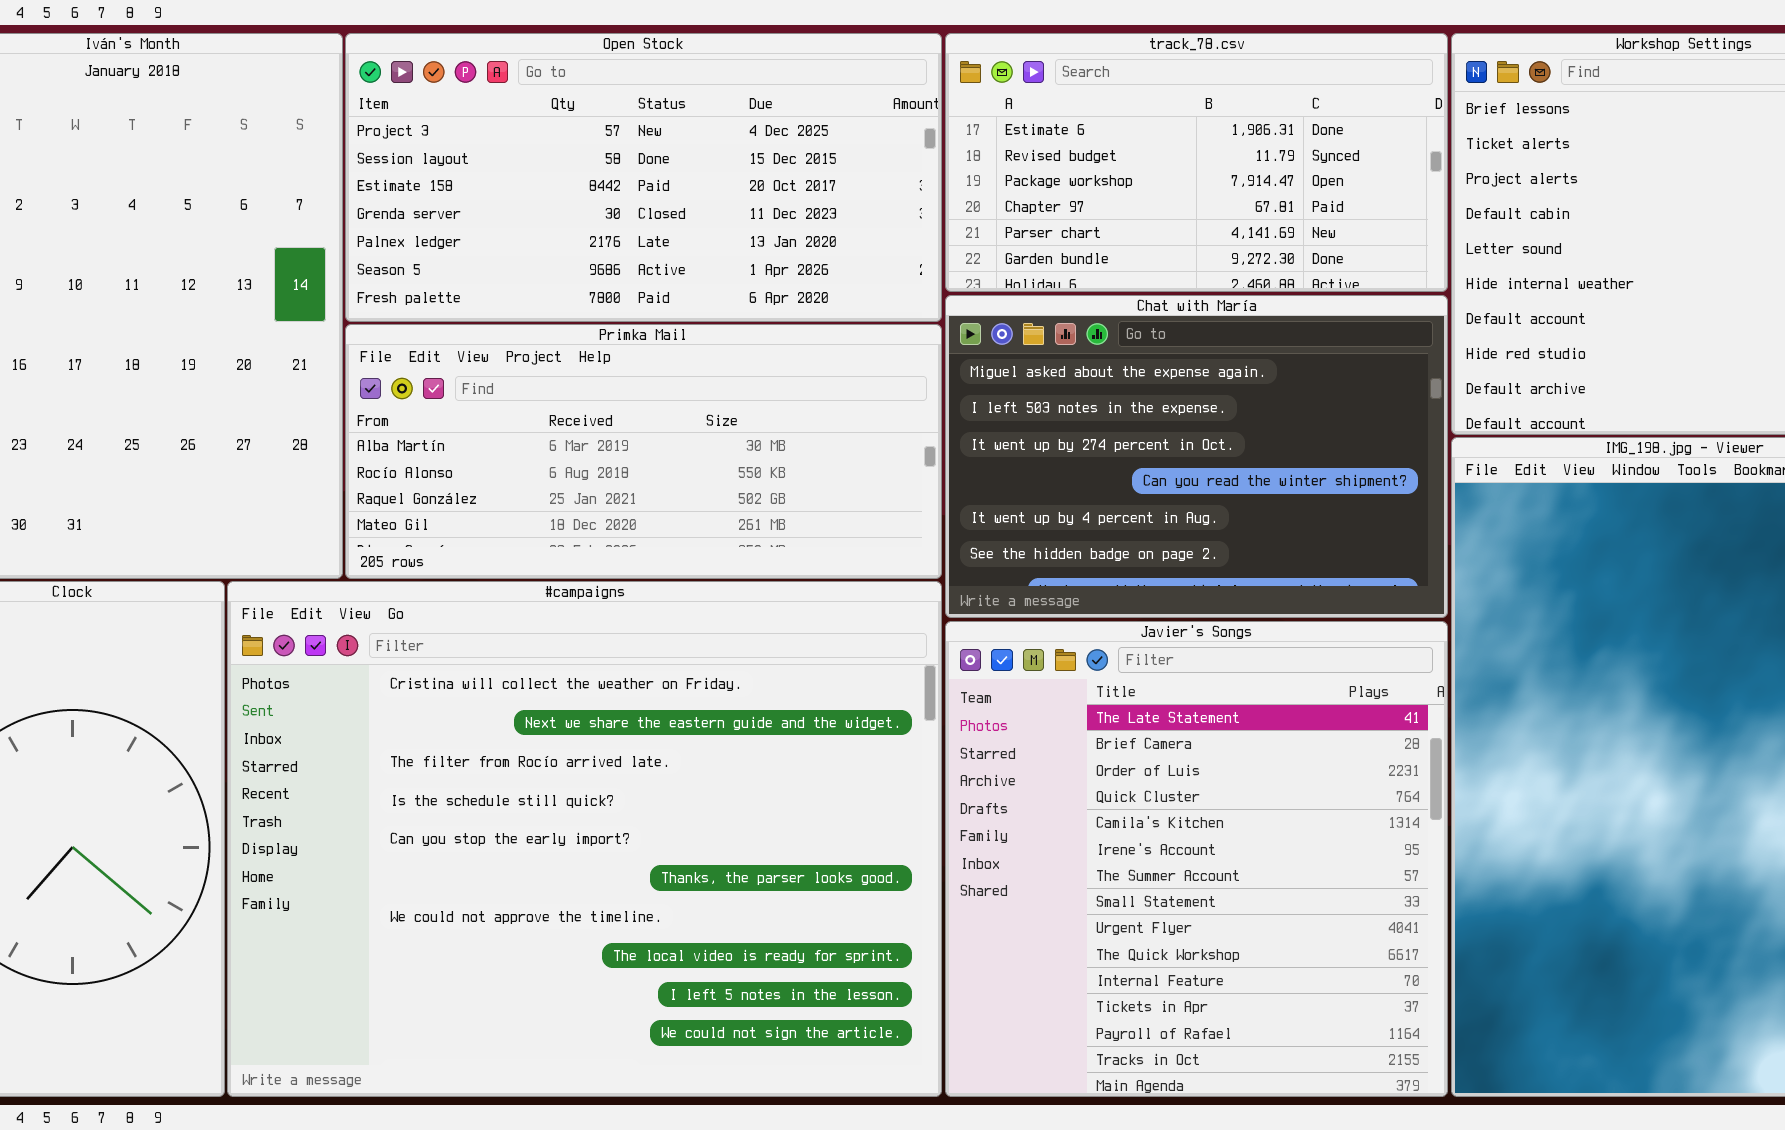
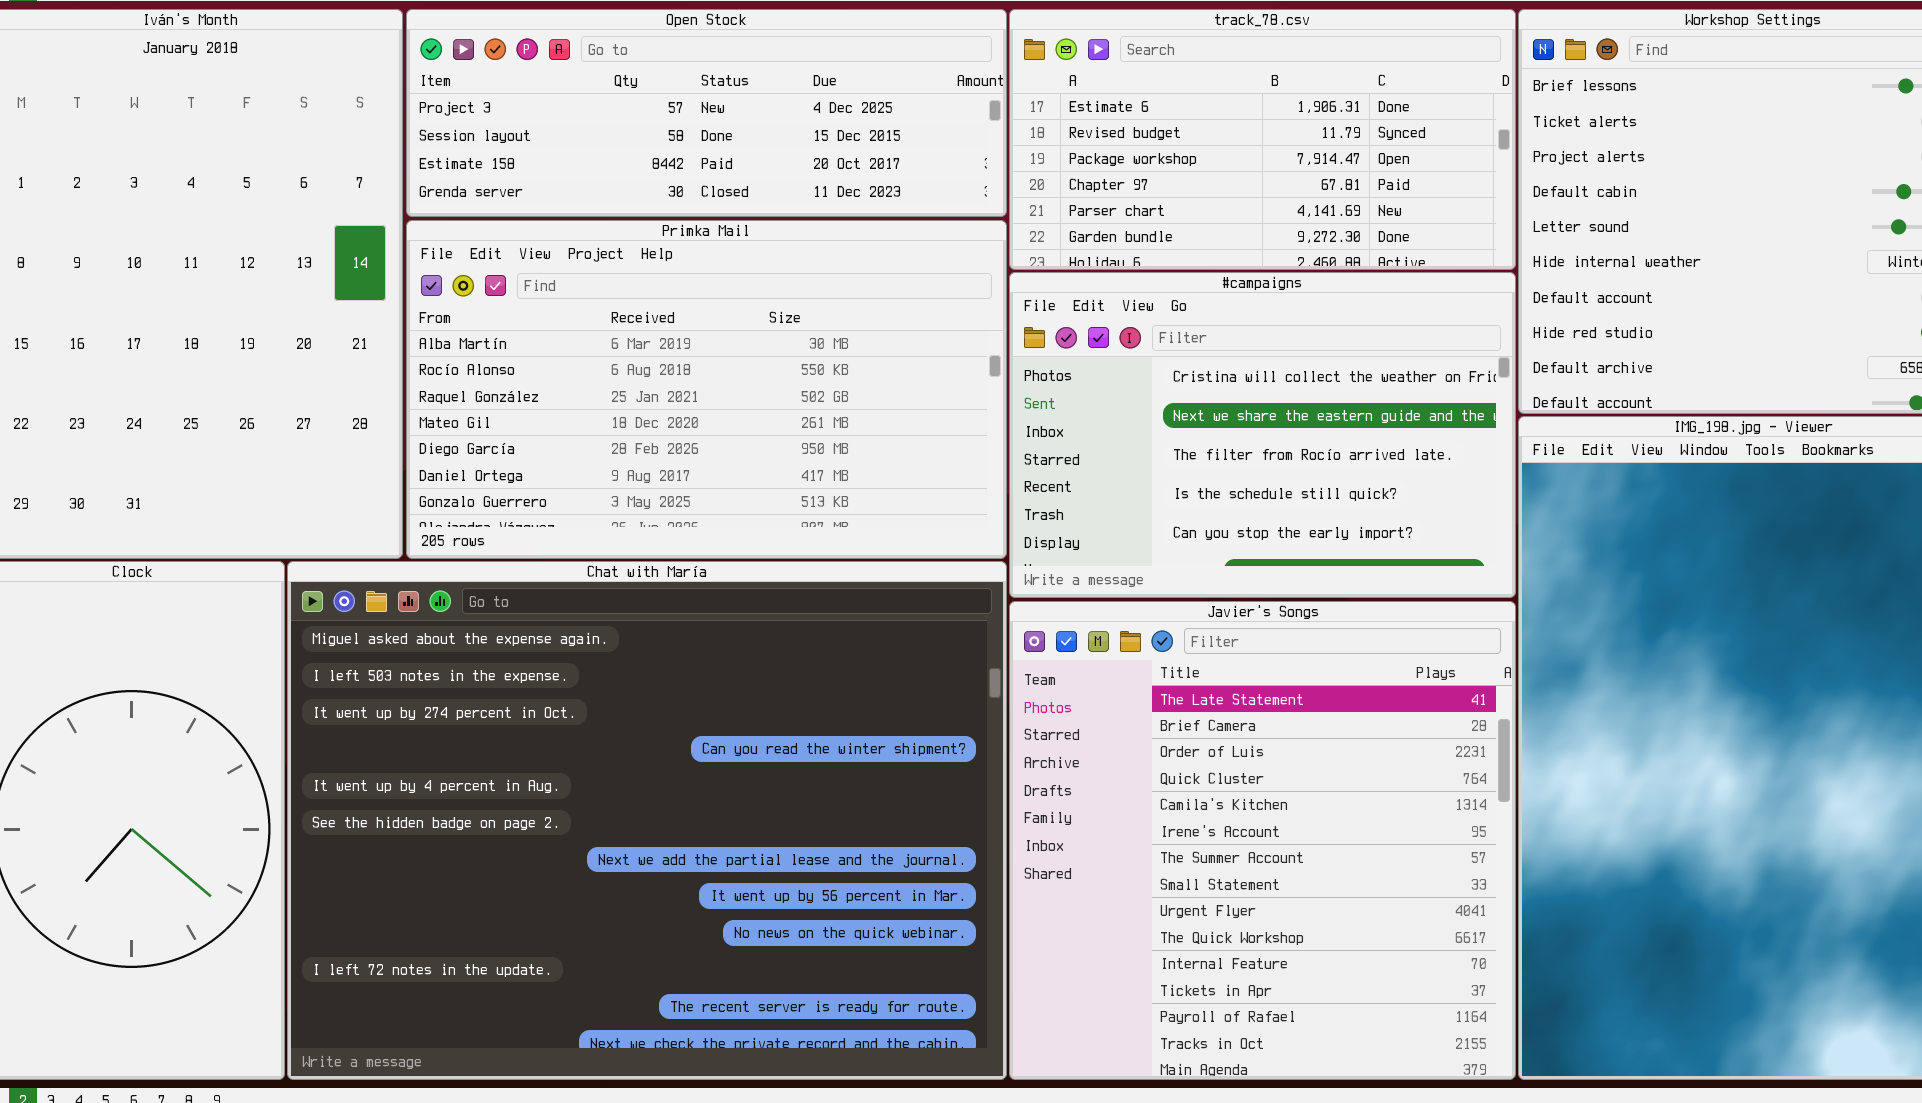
Open Stock: [345,33,942,322] -> [406,9,1007,217], resized
Chat with María: [945,295,1448,618] -> [287,561,1007,1080], moved, resized
Primka Mail: [345,324,942,579] -> [406,220,1007,559], resized
#campaigns: [227,581,942,1097] -> [1009,272,1516,598], moved, resized

